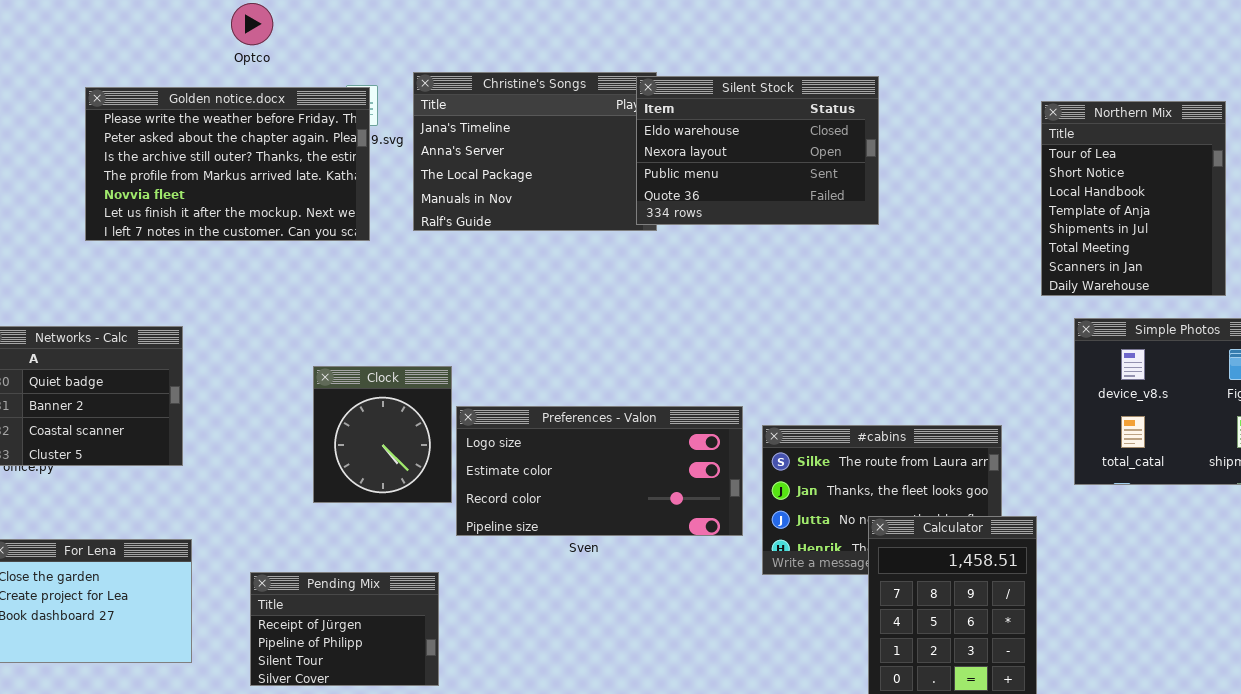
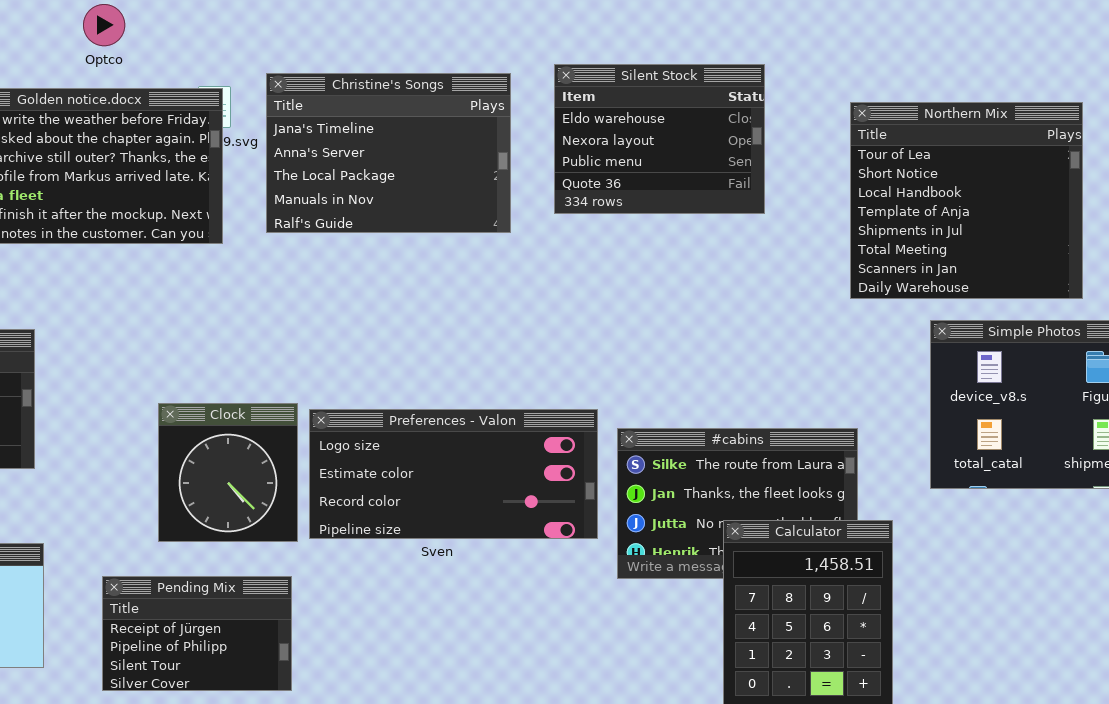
Silent Stock: [636,76,879,225] -> [554,64,765,214], moved, resized
Northern Mix: [1041,101,1226,296] -> [850,102,1083,299], resized
Clock: [313,366,452,503] -> [158,403,298,542], moved

